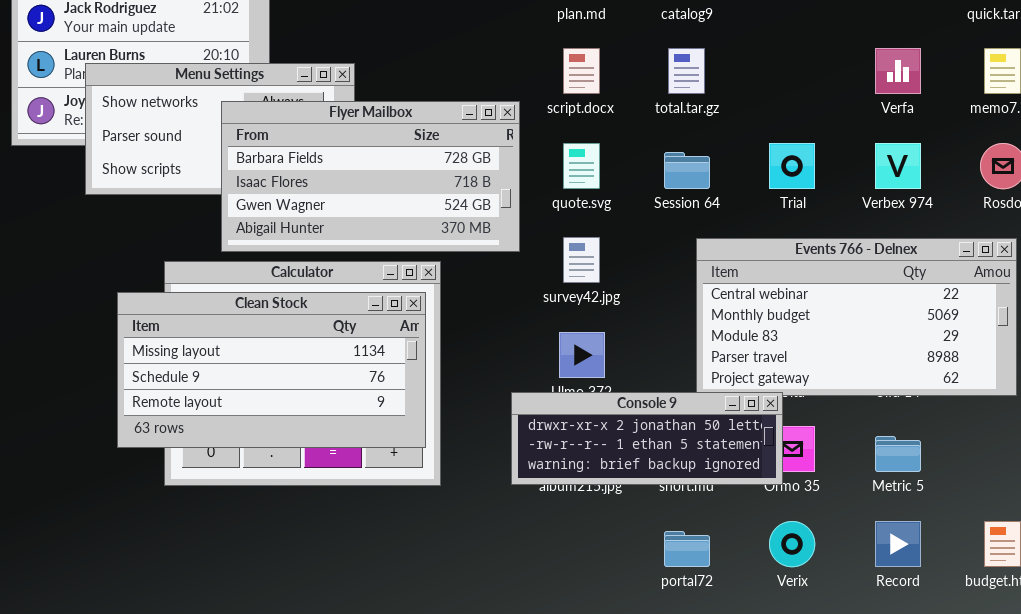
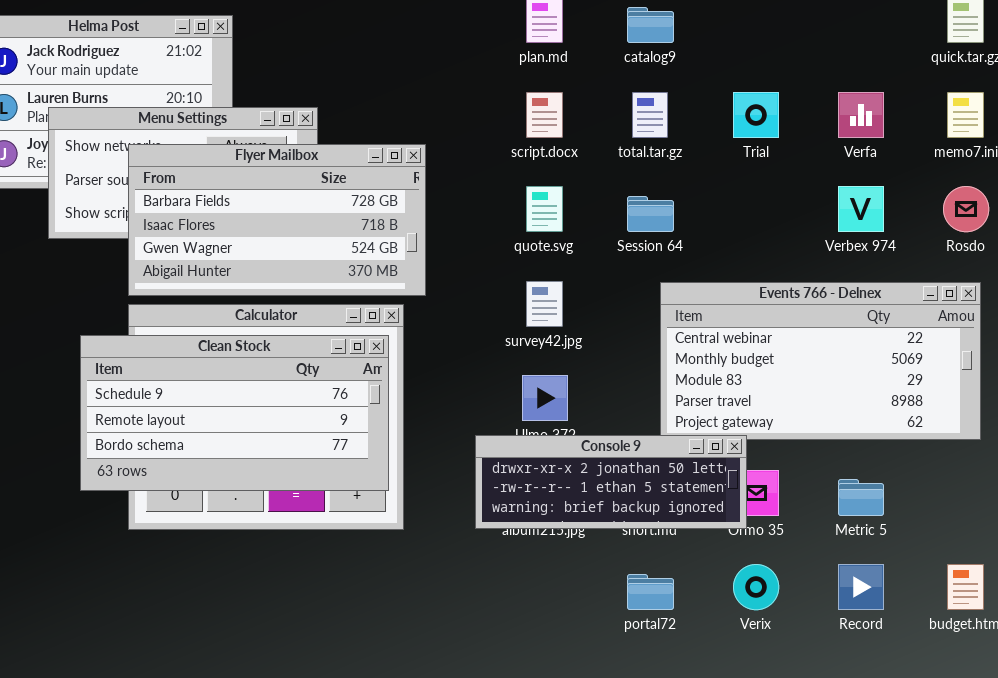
Flyer Mailbox: [221,101,520,252] -> [128,144,426,296], moved
Trial: [769,143,815,189] -> [733,92,779,138], moved
Clean Stock: [117,292,426,448] -> [80,335,389,491], scrolled down 1 row

